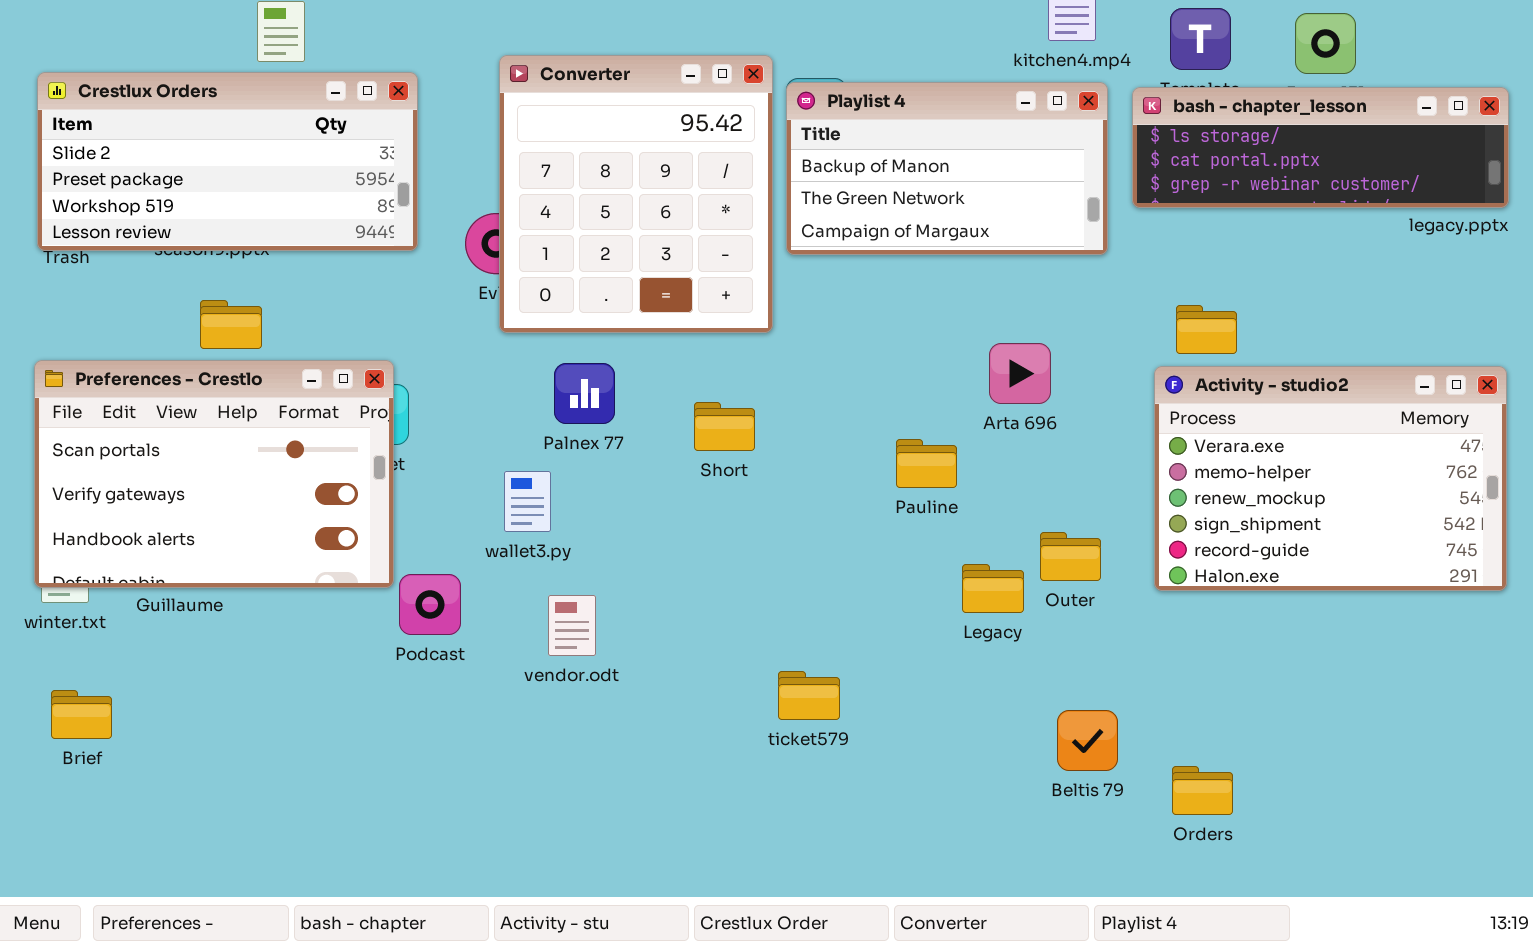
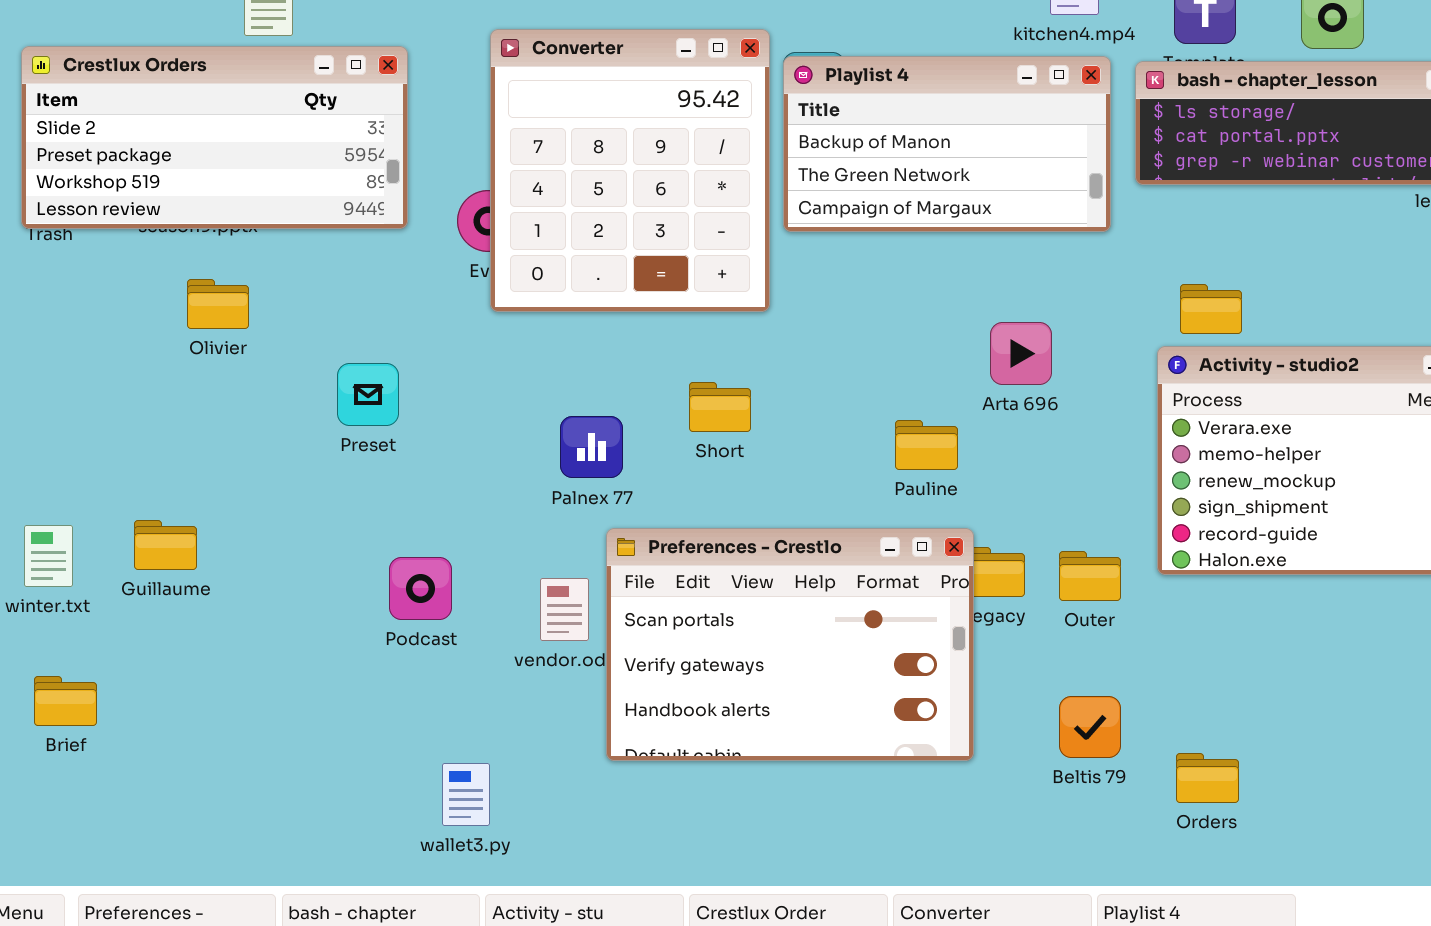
Preferences - Crestlo: [34,360,394,588] -> [606,528,974,761], moved
Palnex 77: [554,363,615,424] -> [560,416,623,478], moved
wallet3.py: [504,471,551,532] -> [442,763,490,826], moved
Outer: [1040,532,1101,581] -> [1059,551,1121,601], moved

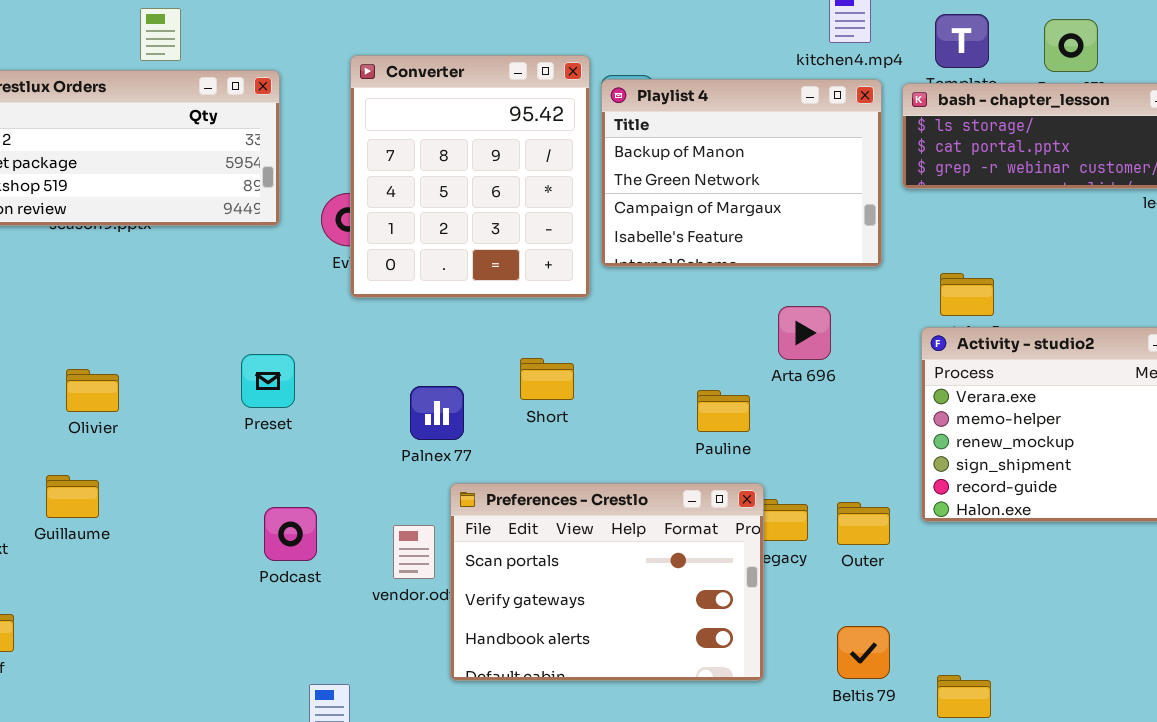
Playlist 4: [783,56,1111,232] -> [601,79,882,267], resized
Olivier: [187,279,249,329] -> [66,369,119,412], moved
Preset: [337,363,399,426] -> [241,354,295,408], moved

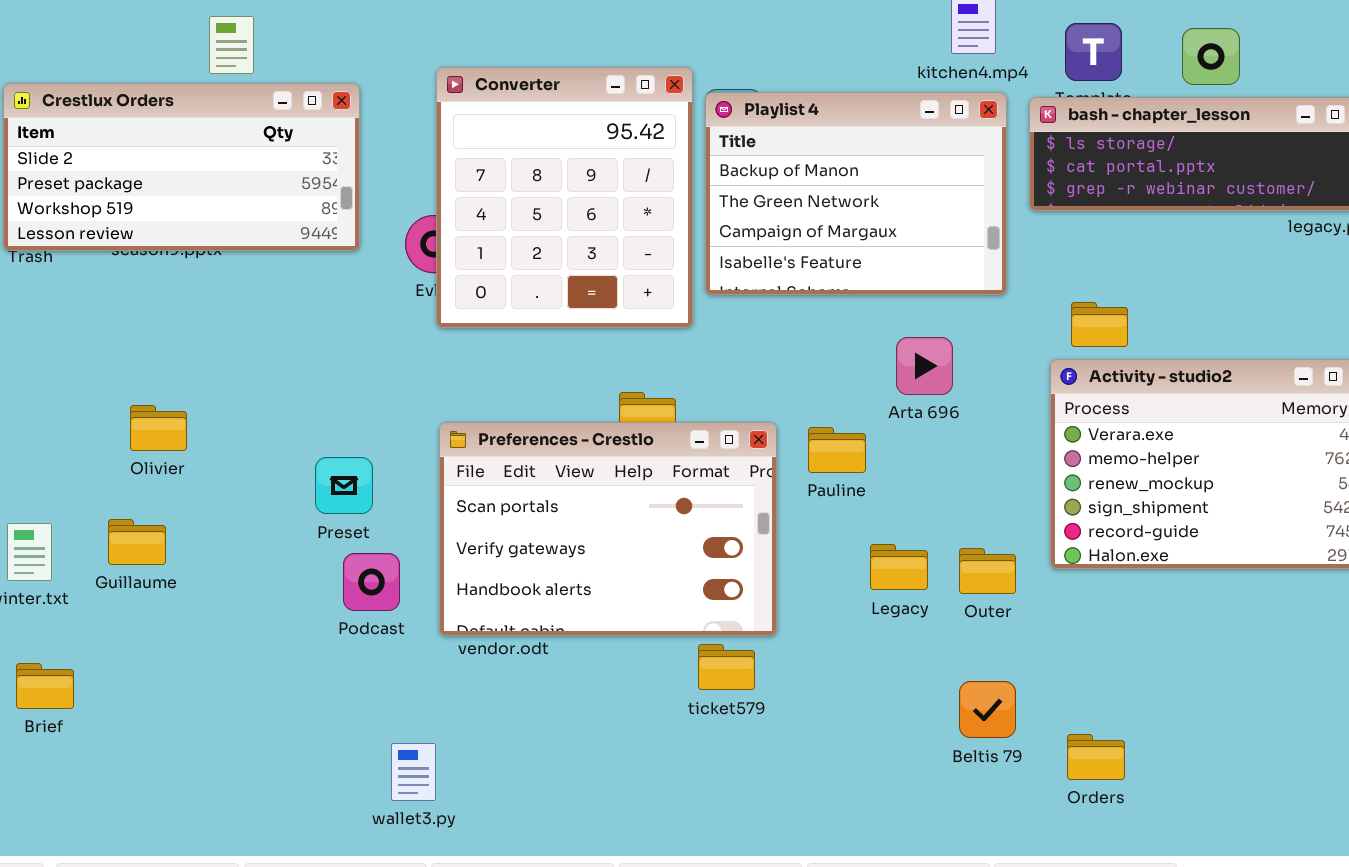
Preset: [241,354,295,408] -> [315,457,373,514], moved
Preferences - Crestlo: [450,483,764,681] -> [439,422,777,636], moved

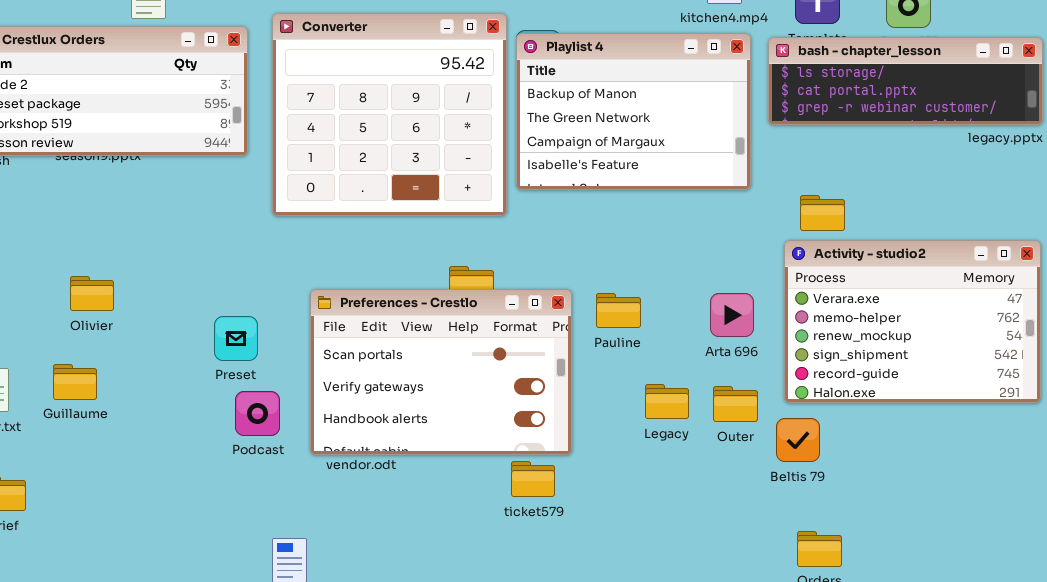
Converter: [436,67,693,328] -> [272,13,507,216], resized
Arta 696: [896,337,953,395] -> [710,293,754,337], moved
Beltis 79: [959,681,1016,738] -> [776,418,820,462], moved

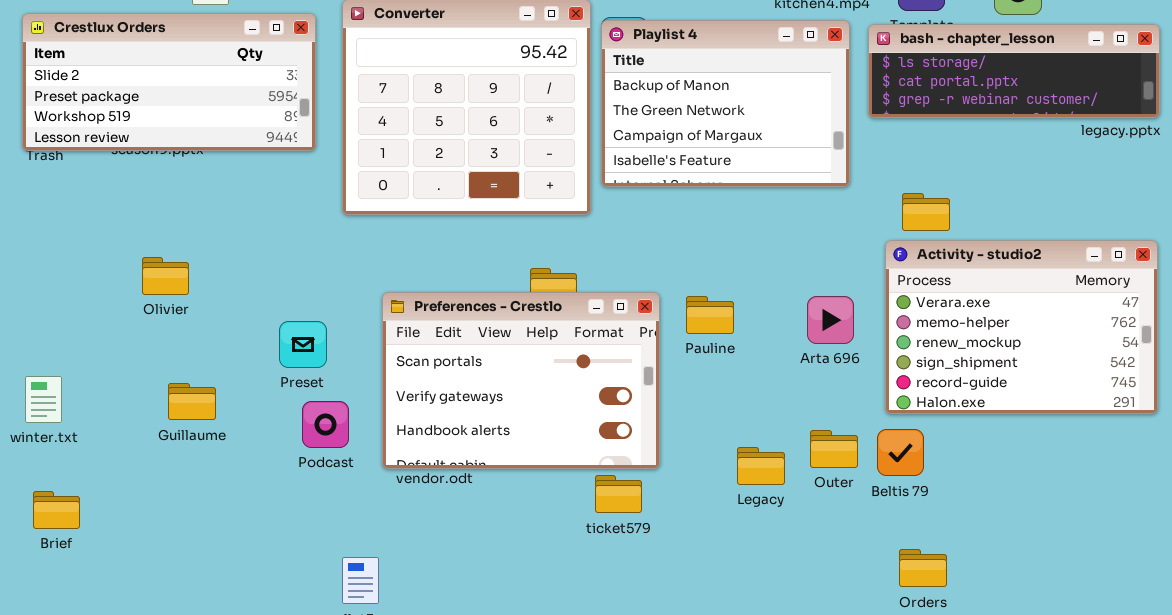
Olivier: [70,276,114,311] -> [142,257,189,295], moved
Guillaume: [53,364,97,400] -> [168,383,216,420], moved
Legacy: [645,384,689,419] -> [737,447,785,485], moved
Outer: [713,386,758,422] -> [810,430,858,468], moved

